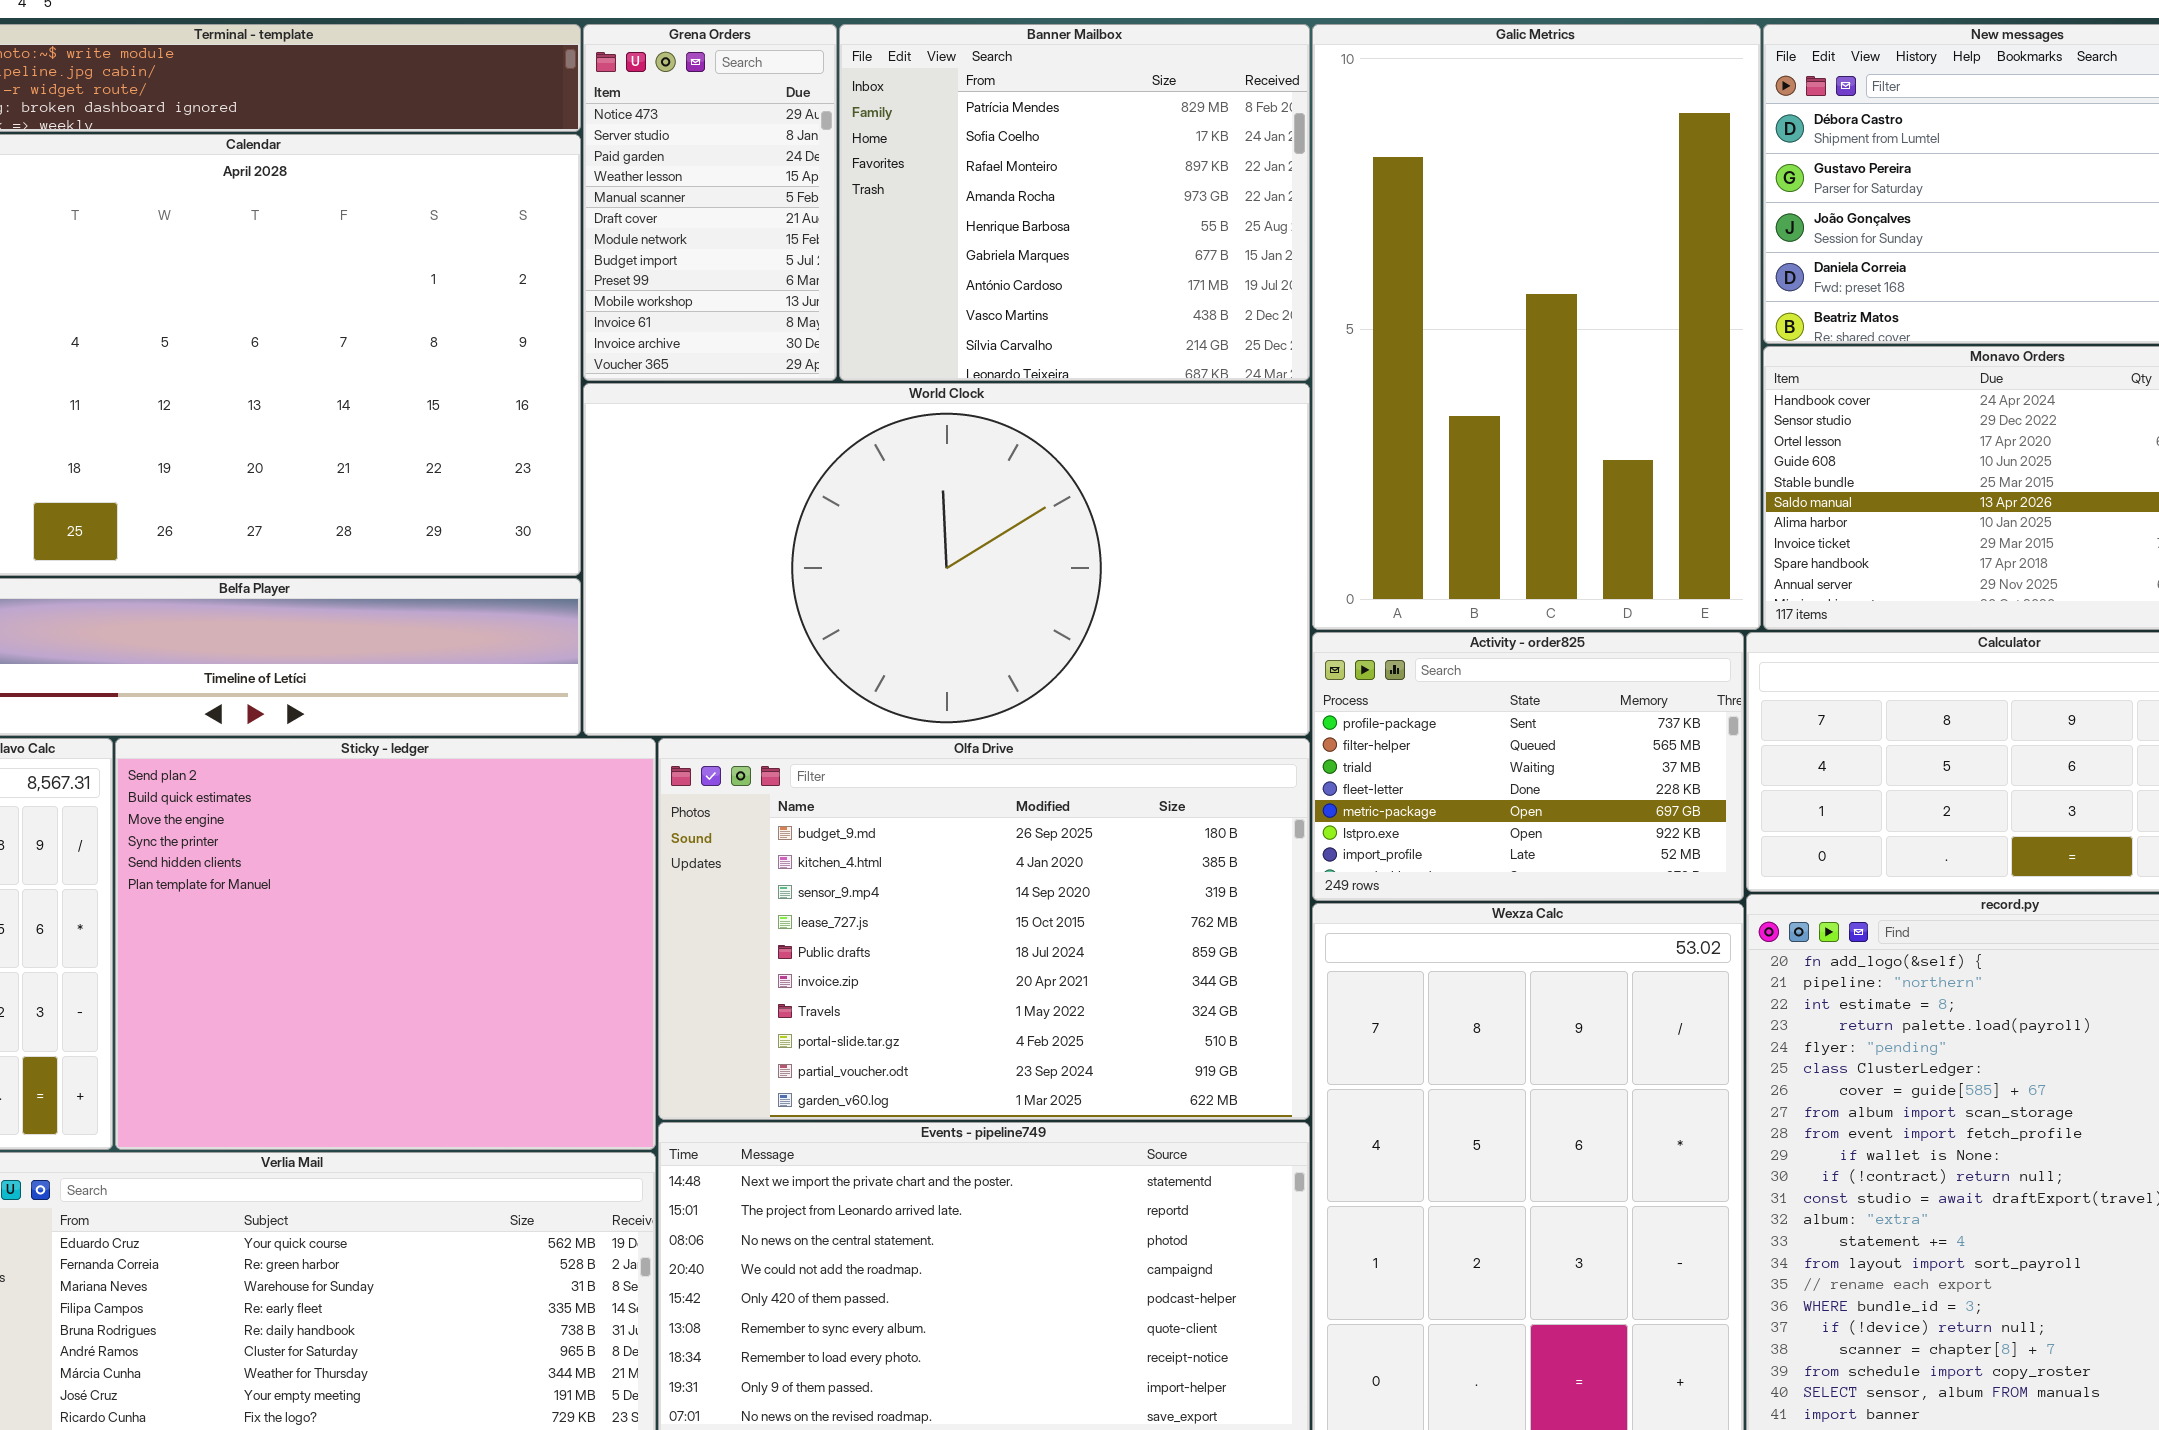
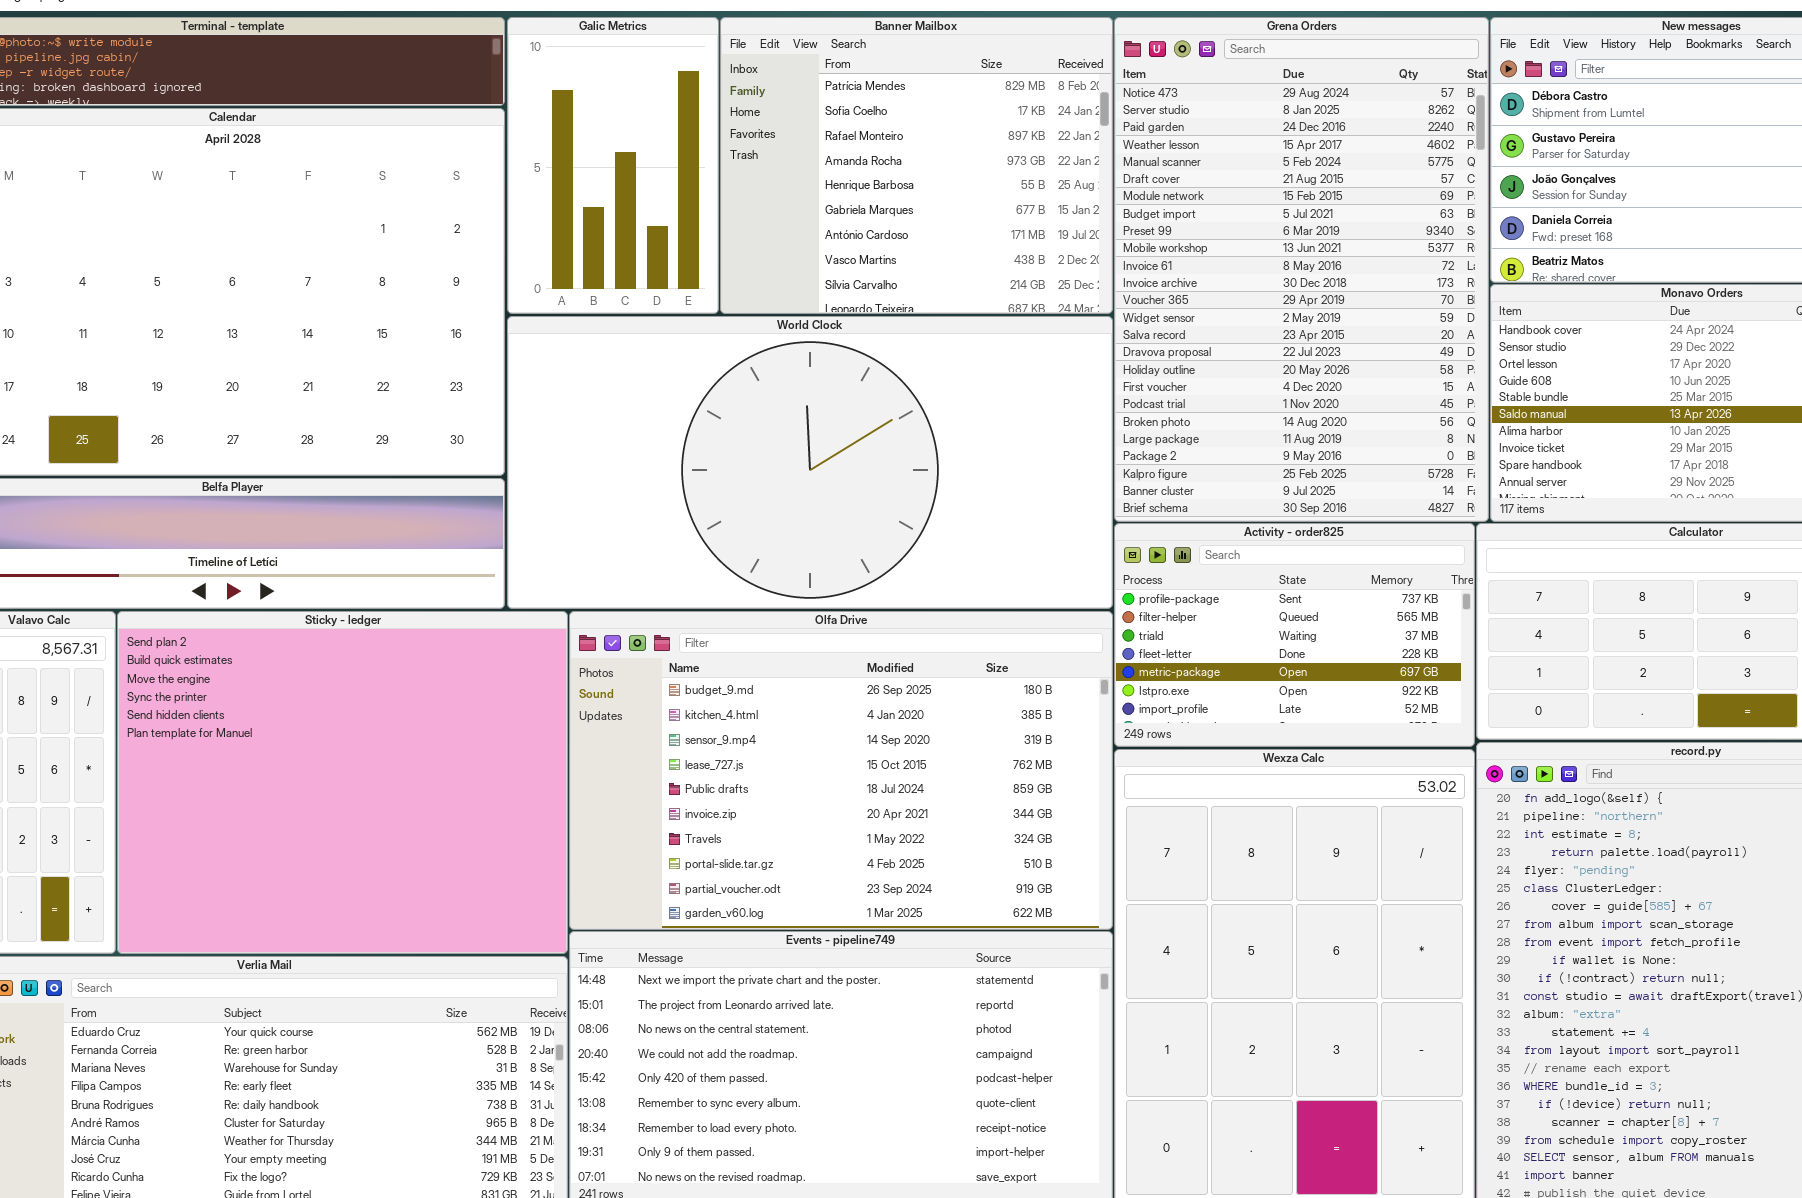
Grena Orders: [583,24,837,381] -> [1114,17,1489,522], moved, resized
Galic Metrics: [1312,24,1761,630] -> [507,17,719,314], moved, resized

